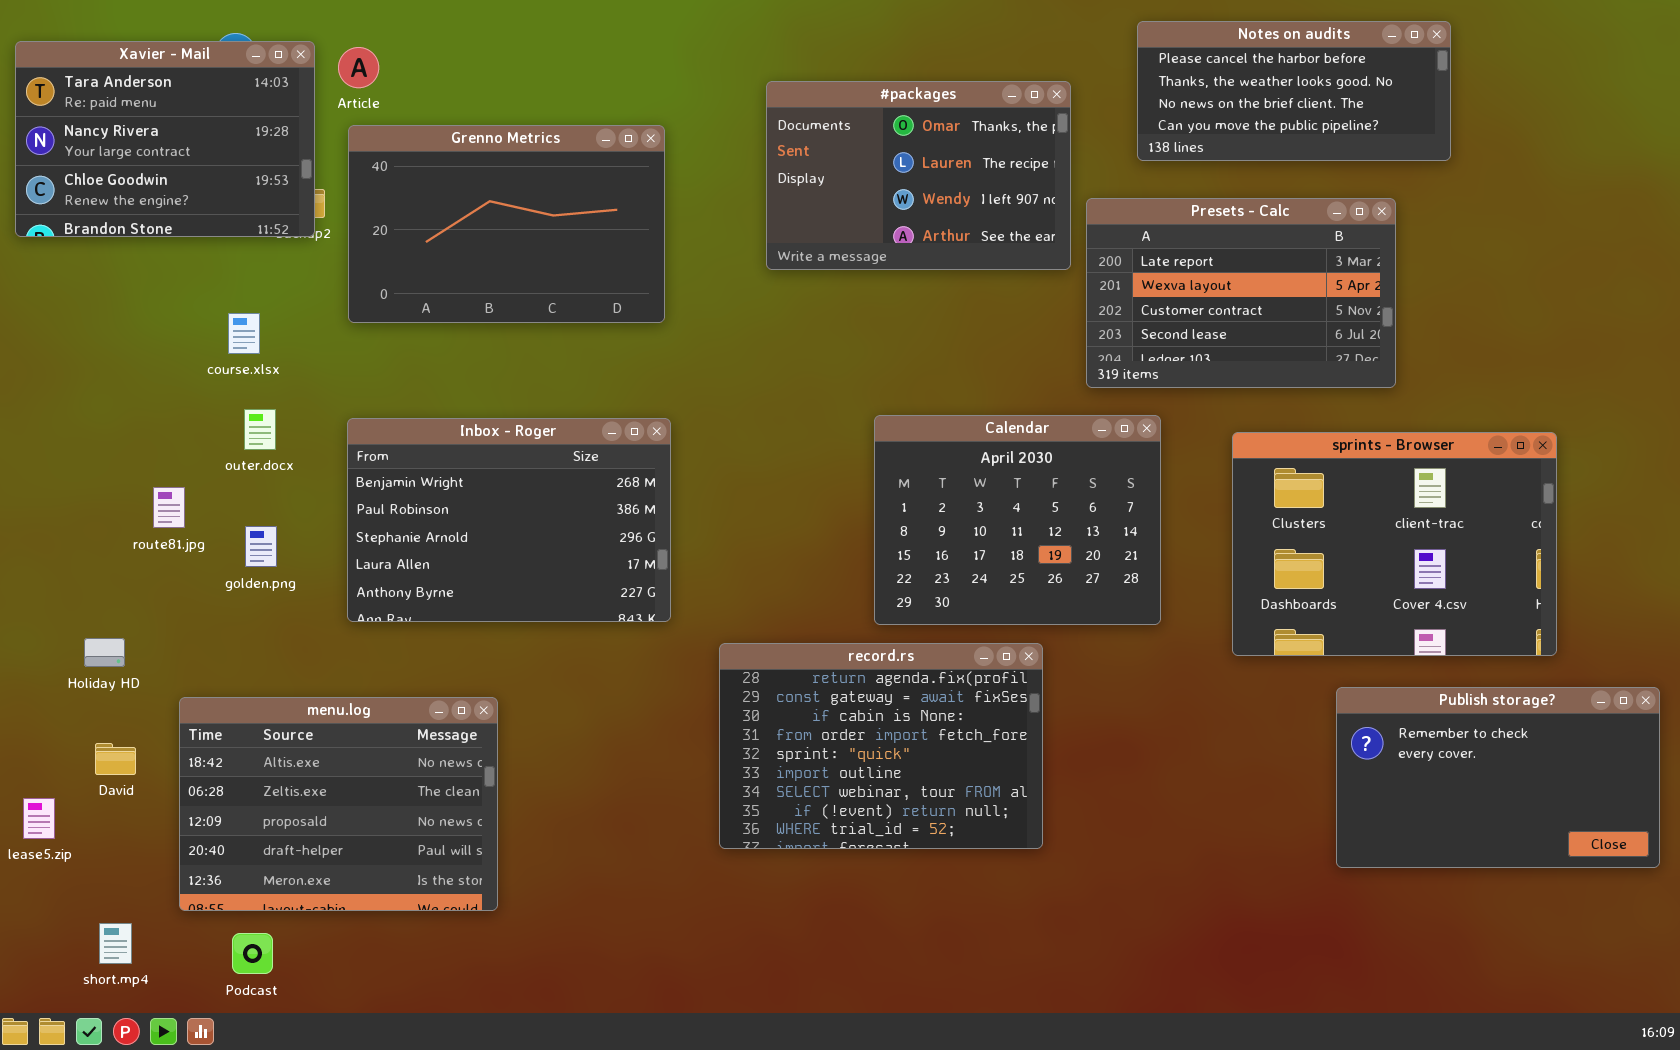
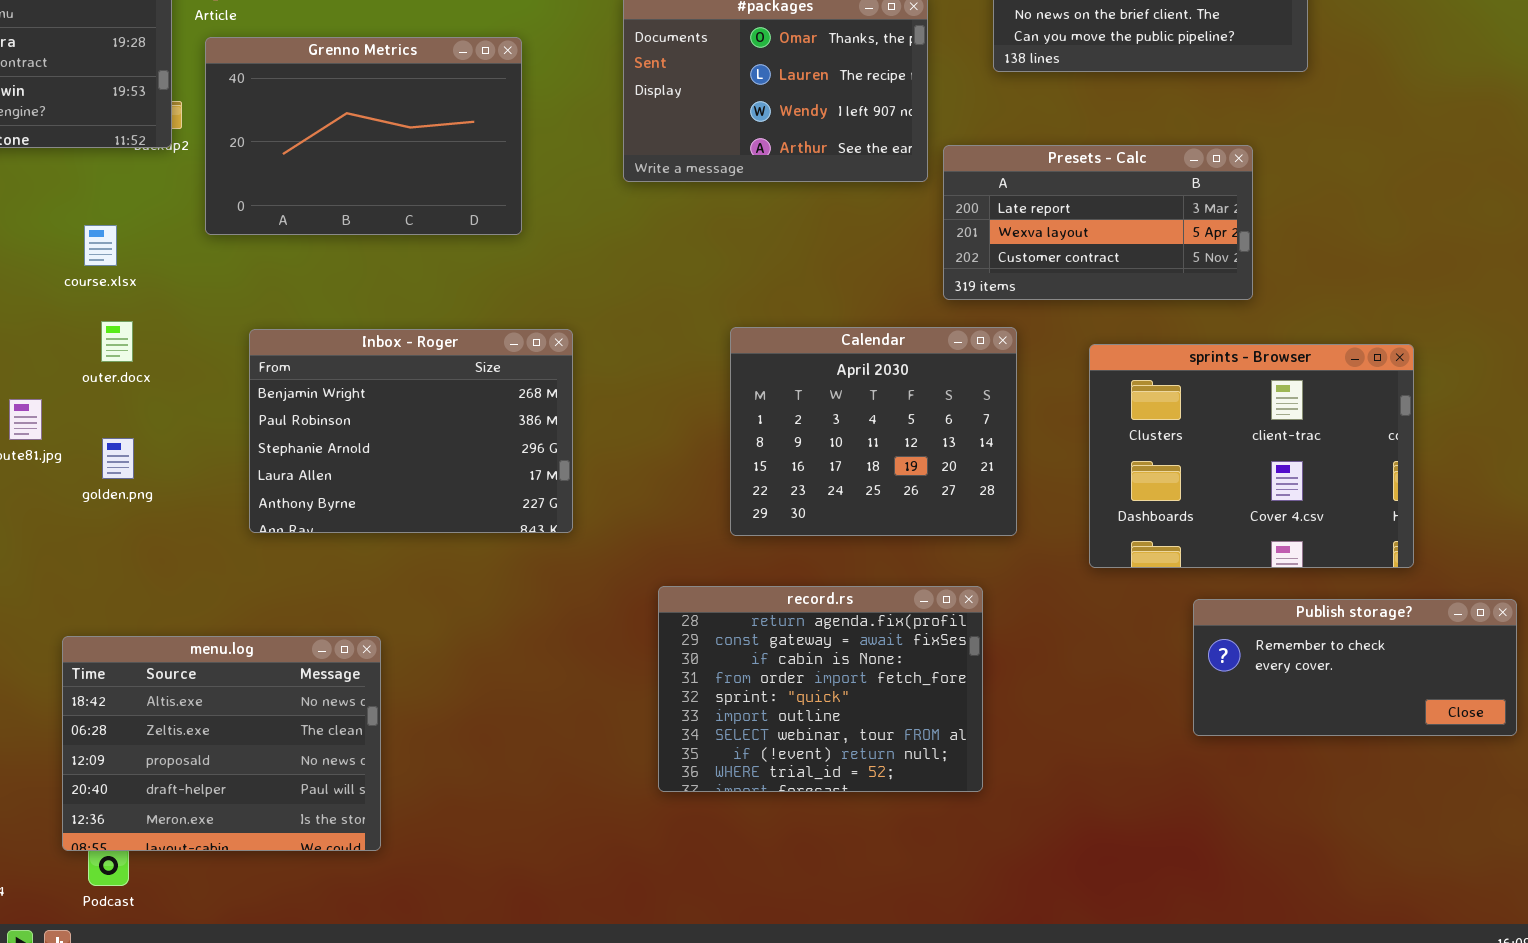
Presets - Calc: [1086,198,1396,388] -> [943,145,1253,300], resized
Inbox - Roger: [347,418,671,622] -> [249,329,573,533], moved
record.rs: [719,643,1043,849] -> [658,586,983,792], moved
Publish storage?: [1336,687,1660,868] -> [1193,599,1517,736], resized
menu.log: [179,697,498,911] -> [62,636,381,851], moved

